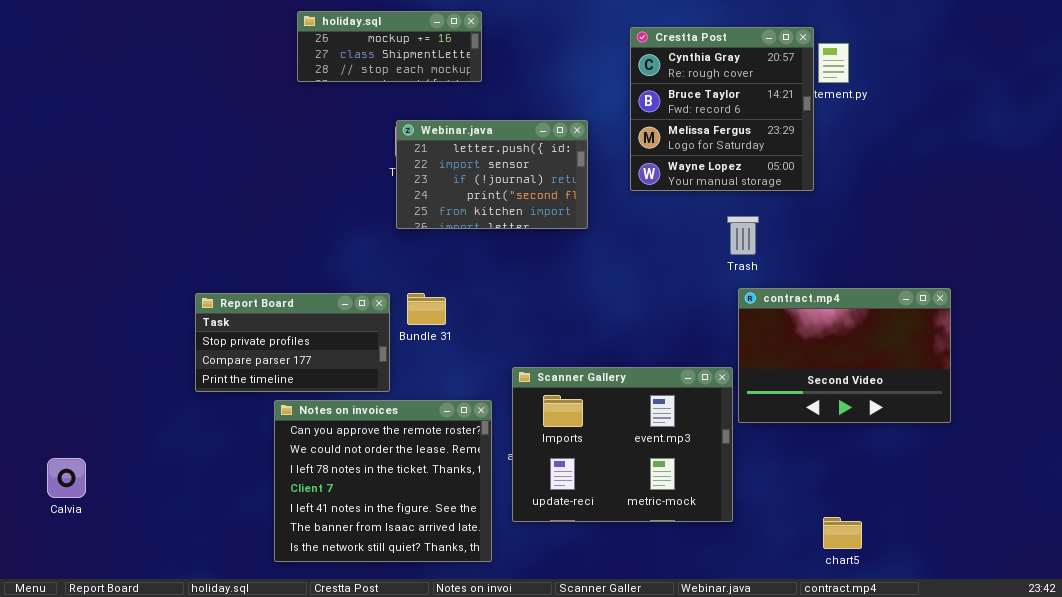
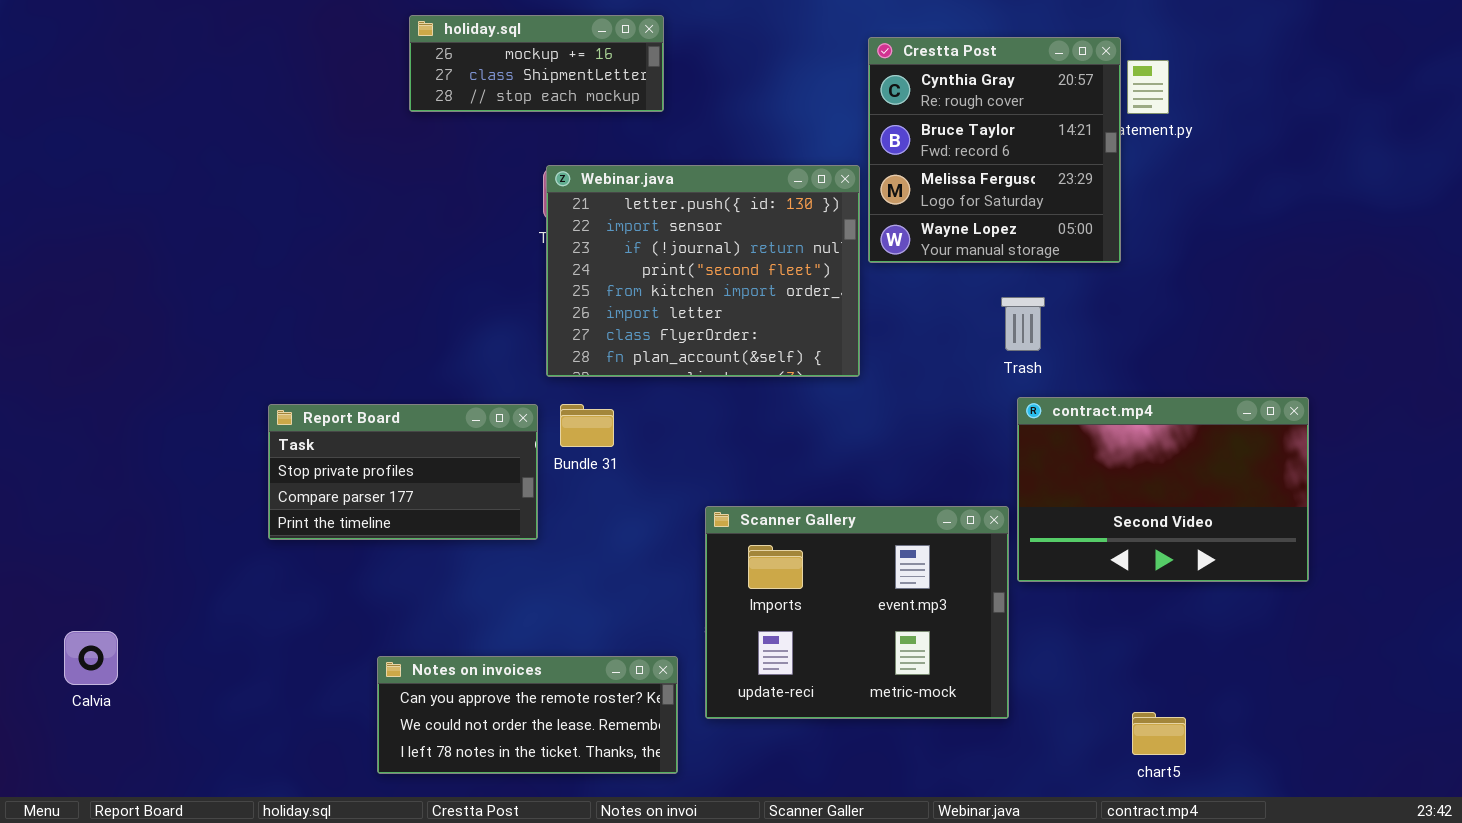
Webinar.java: [396,120,588,229] -> [546,165,860,377], resized
Notes on invoices: [274,400,492,562] -> [377,656,678,774], resized

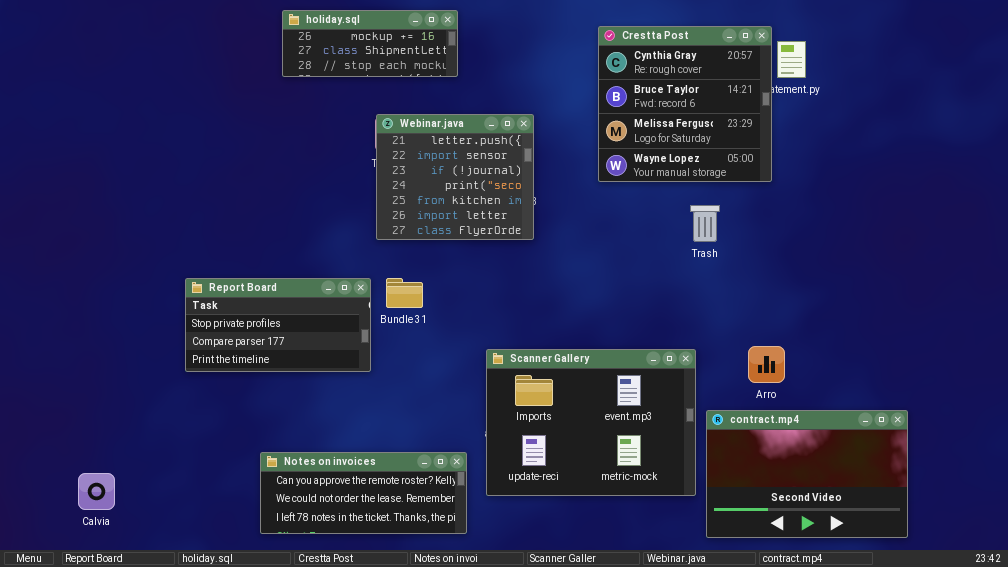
Webinar.java: [546,165,860,377] -> [376,114,534,240], resized
contract.mp4: [1017,397,1309,582] -> [706,410,908,538], moved
Calvia: [64,631,118,685] -> [78,473,115,510], moved

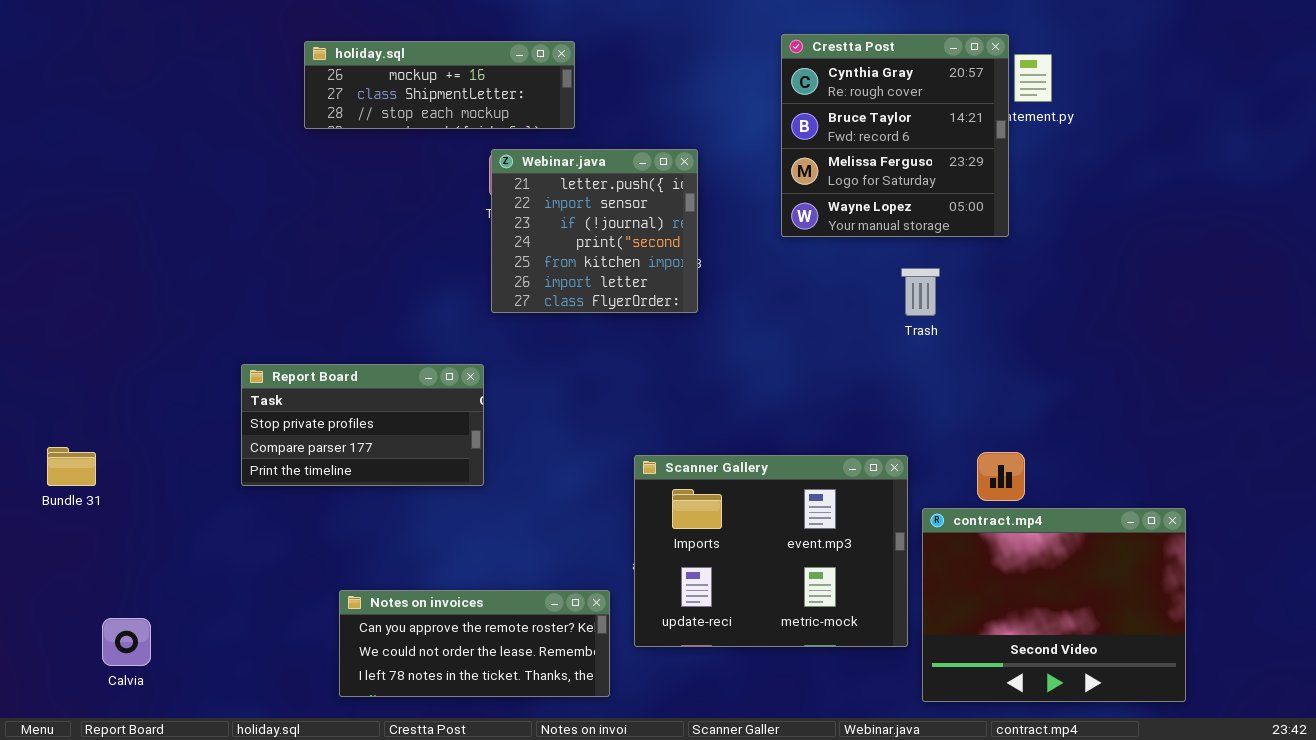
holiday.sql: [282,10,458,77] -> [304,41,575,129], moved, resized
Bundle 31: [386,278,423,308] -> [47,447,96,486], moved
contract.mp4: [706,410,908,538] -> [922,508,1186,702], resized

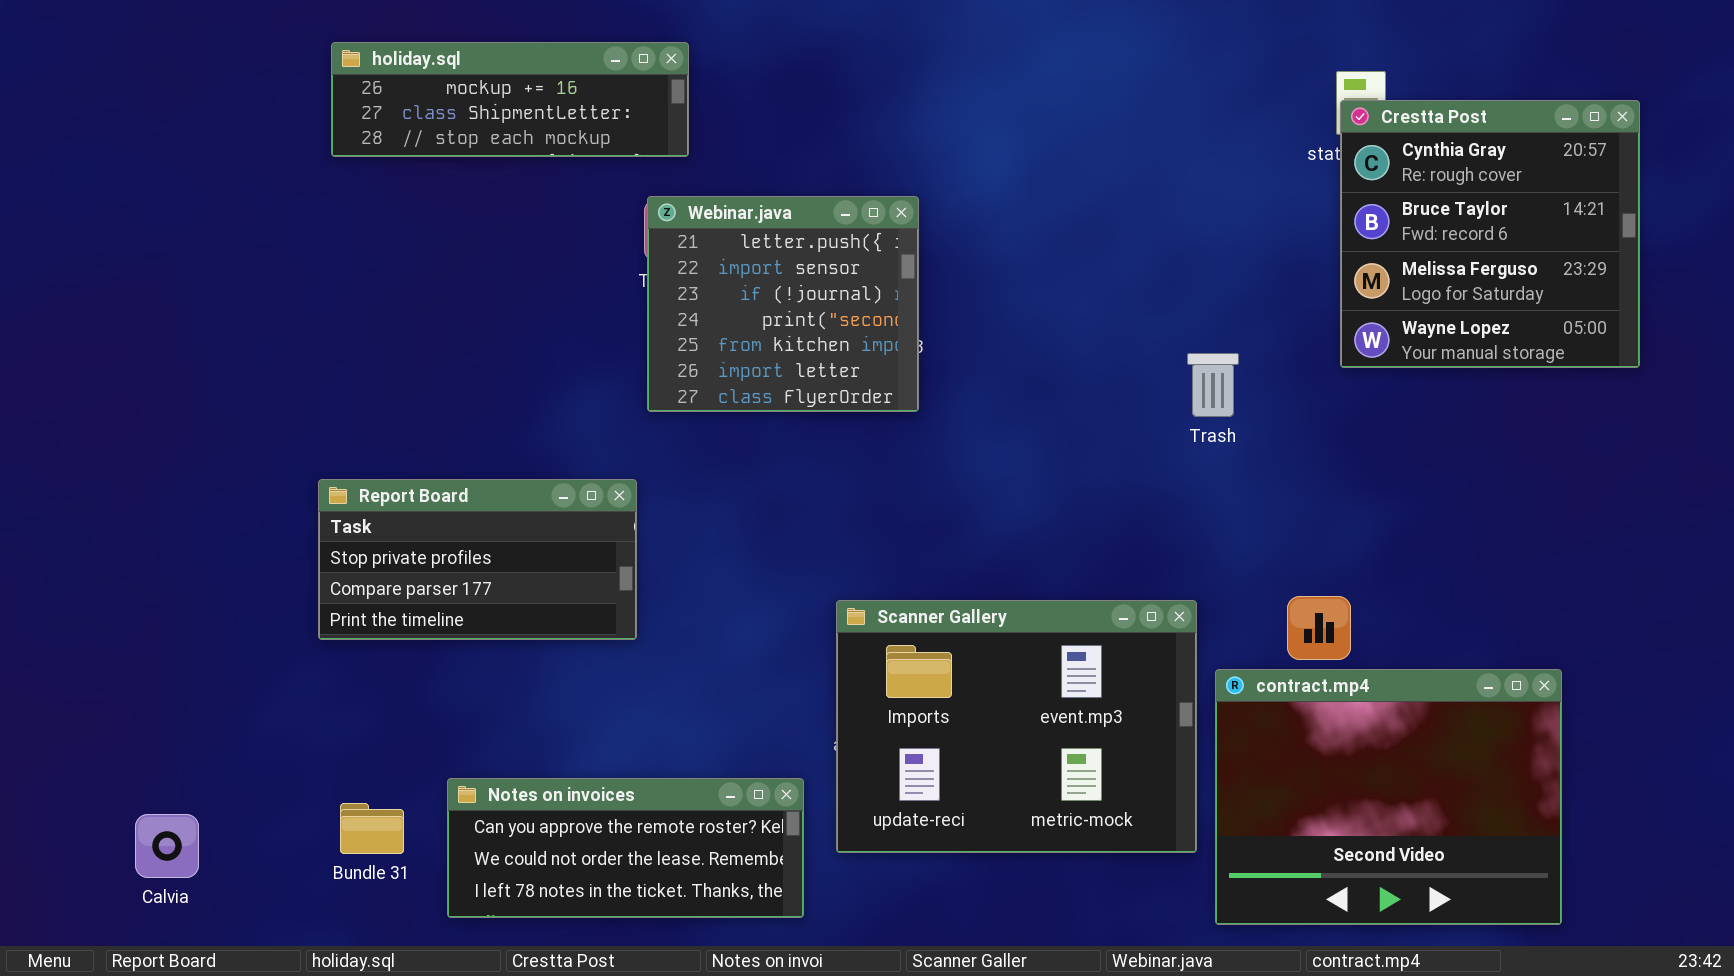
Crestta Post: [781,34,1009,237] -> [1340,100,1640,368], moved
holiday.sql: [304,41,575,129] -> [331,42,689,157], moved
Bundle 31: [47,447,96,486] -> [340,803,404,854], moved

